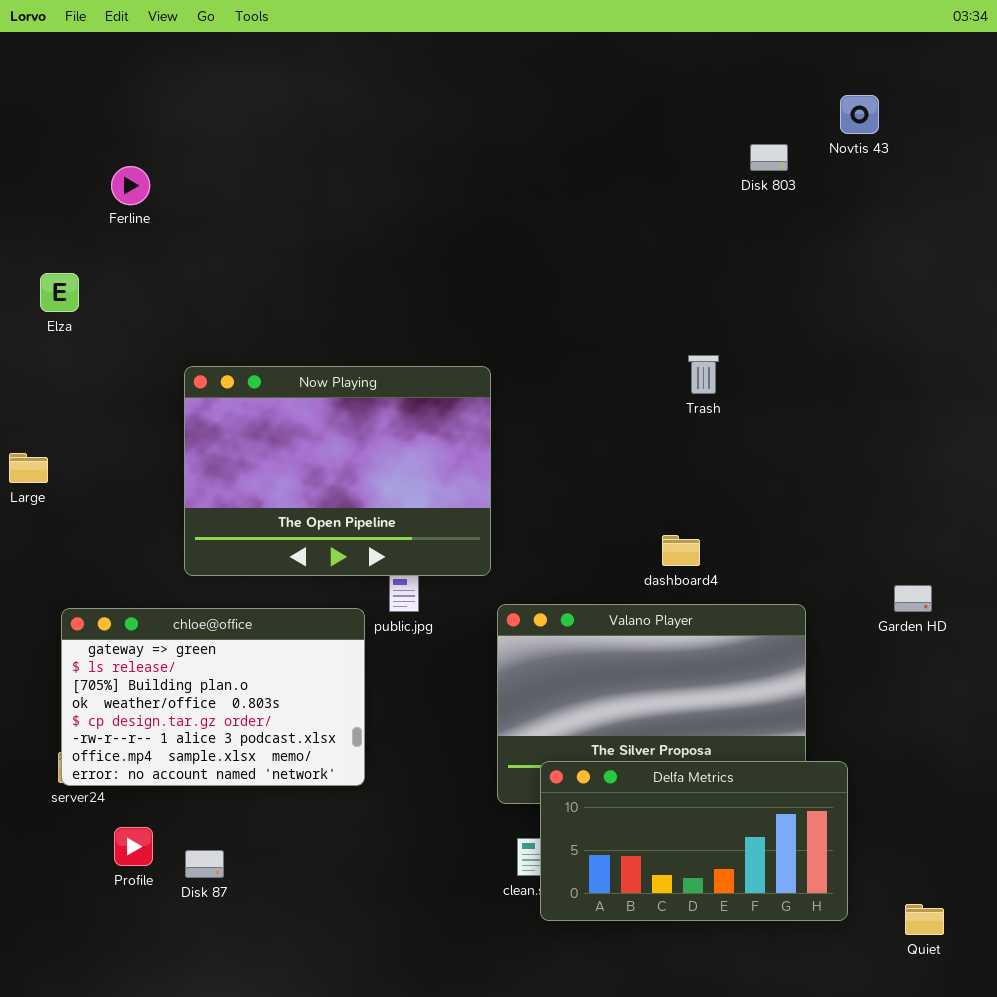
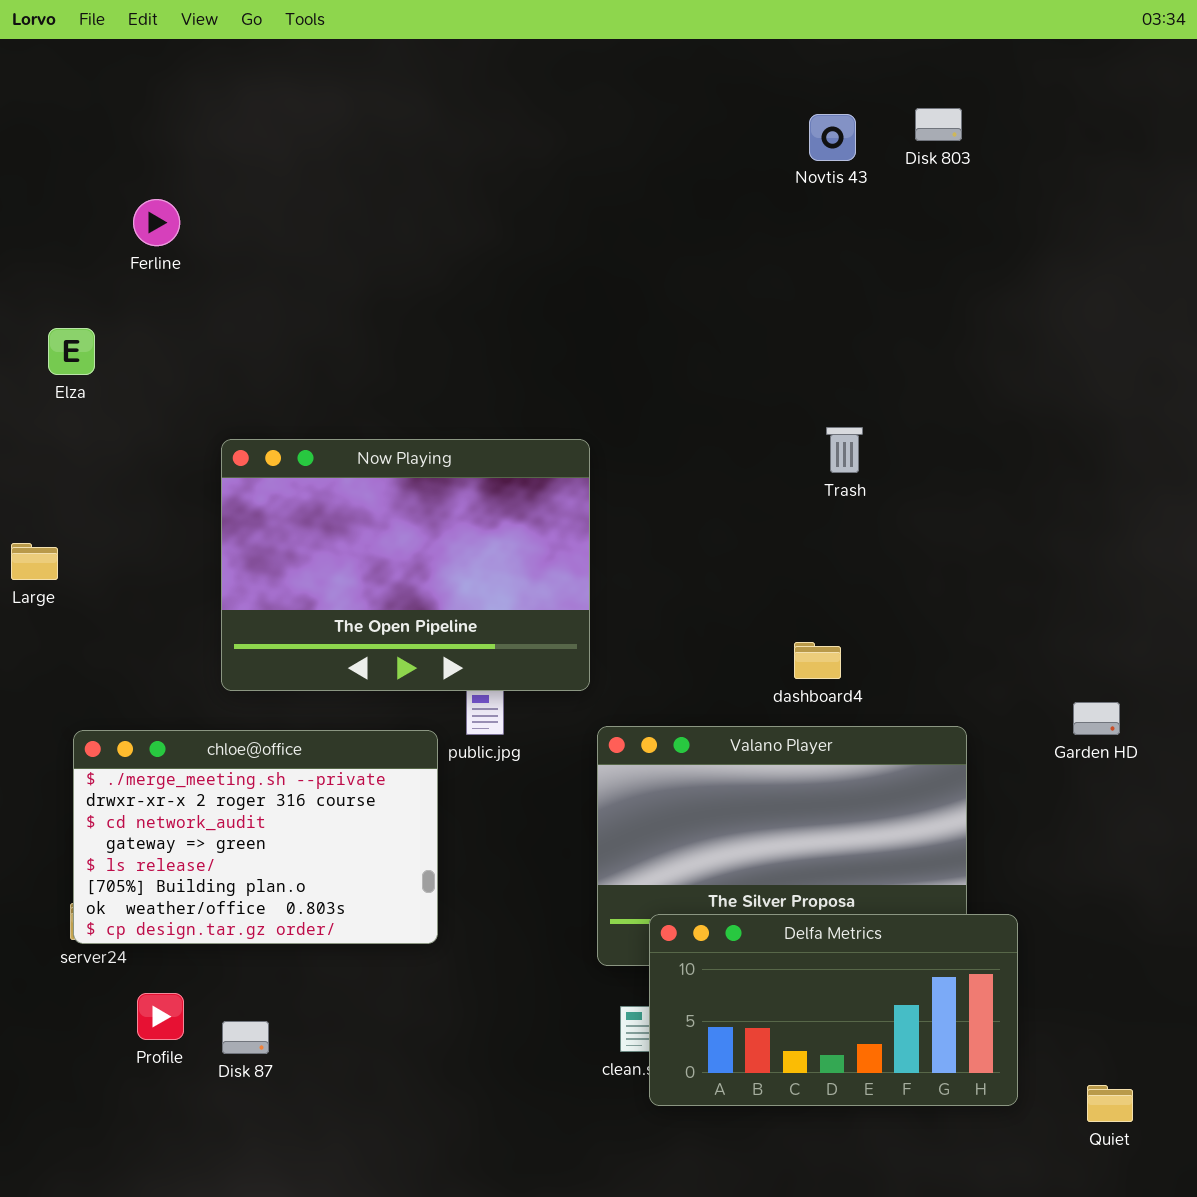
Novtis 43: [840,95,879,134] -> [809,114,856,161], moved
Disk 803: [750,144,788,171] -> [915,108,962,141], moved
chloe@office: [61,608,365,786] -> [73,730,438,944], scrolled up 3 rows

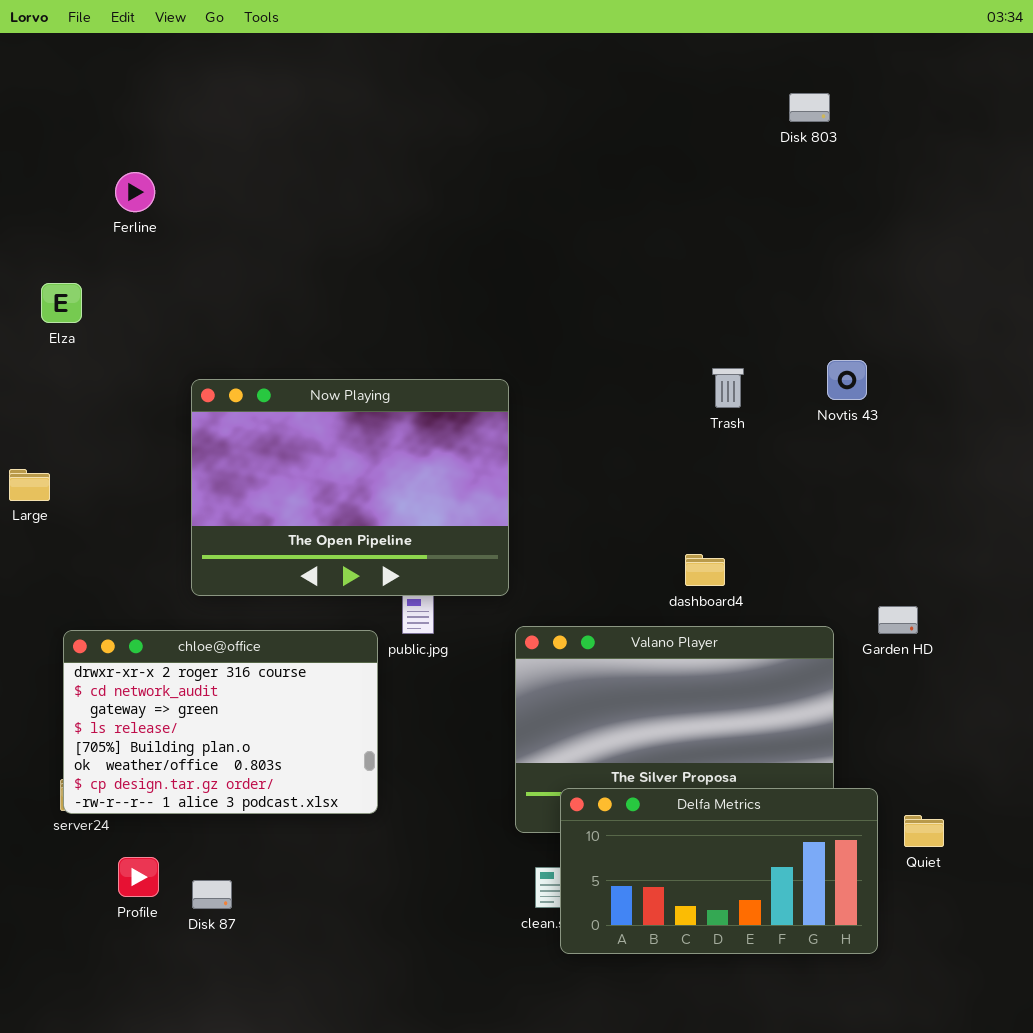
Novtis 43: [809,114,856,161] -> [827,360,867,400], moved
Garden HD: [1073,702,1120,735] -> [878,606,918,634], moved
chloe@office: [73,730,438,944] -> [63,630,378,814], scrolled down 1 row
Quiet: [1087,1085,1133,1122] -> [904,815,944,847], moved

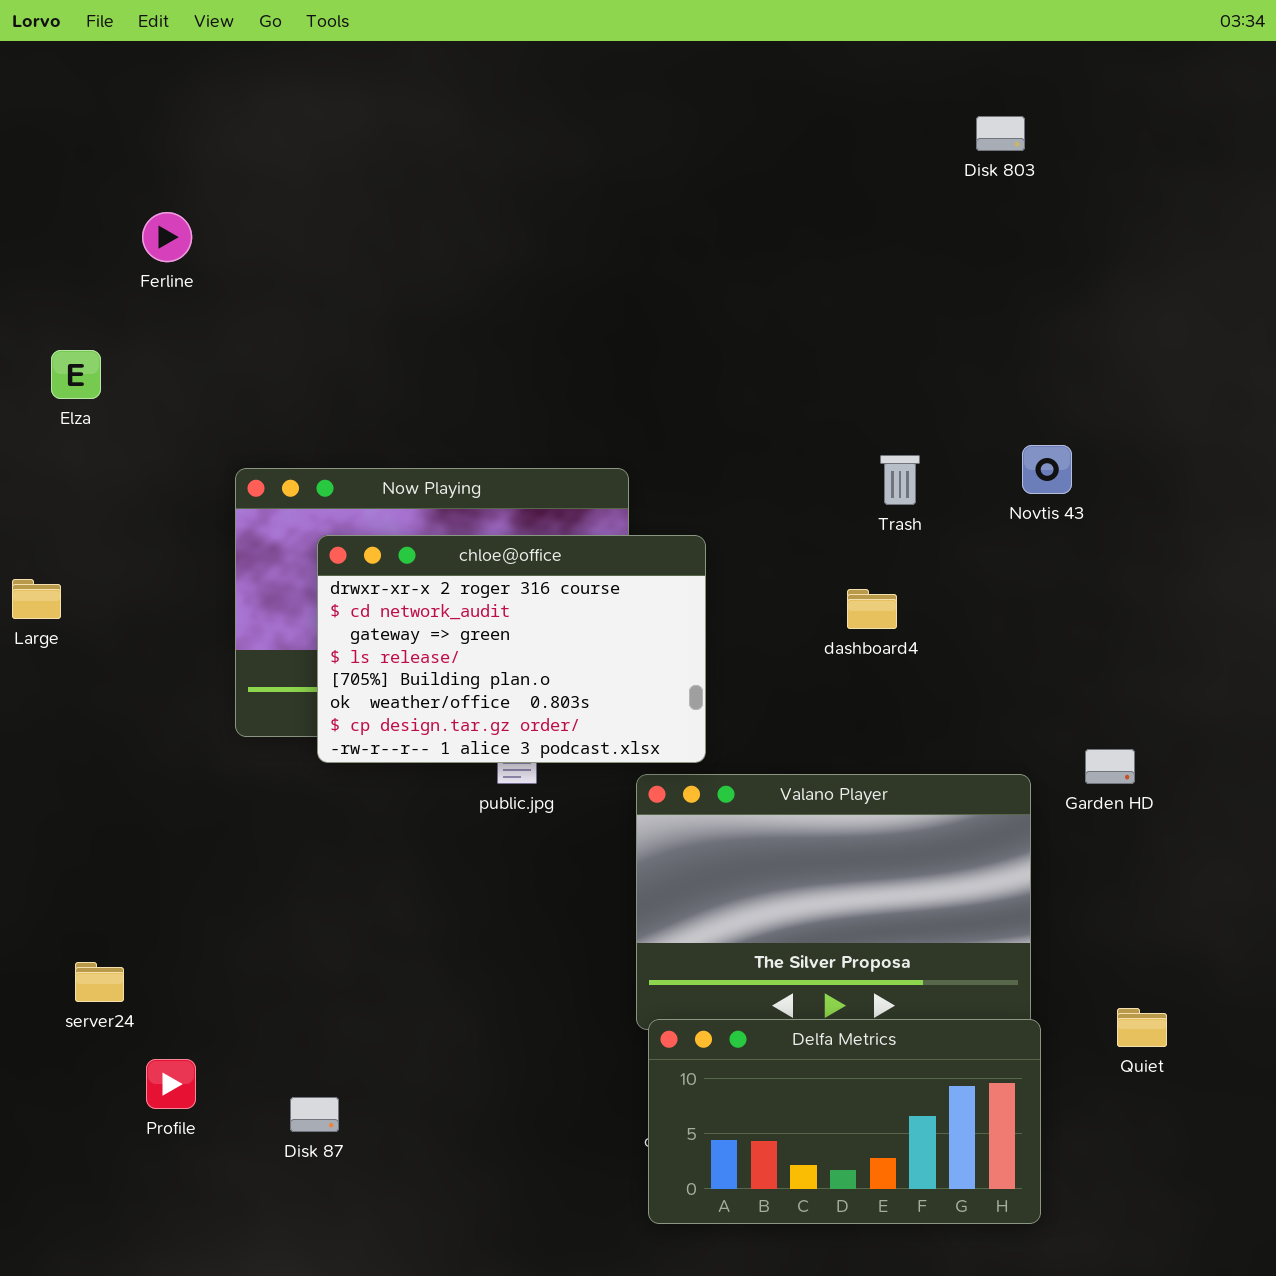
dashboard4: [685,554,725,586] -> [847,589,897,629], moved
chloe@office: [63,630,378,814] -> [317,535,706,763], moved
Delfa Metrics: [560,788,878,954] -> [648,1019,1041,1224], moved
Disk 87: [192,880,232,909] -> [290,1097,339,1132], moved

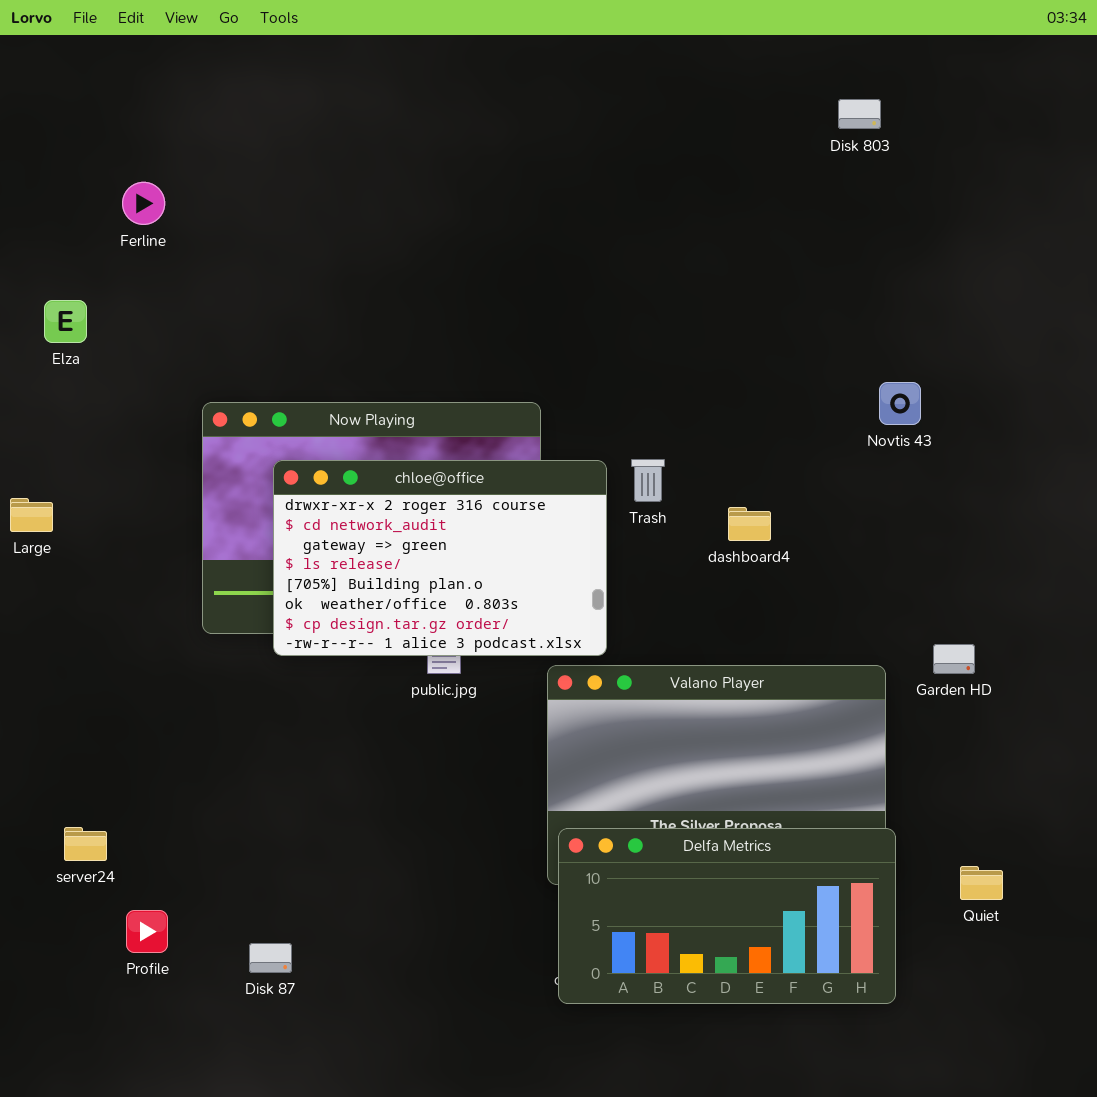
Trash: [880,455,920,505] -> [631,459,665,502], moved
Delfa Metrics: [648,1019,1041,1224] -> [558,828,896,1004], moved

